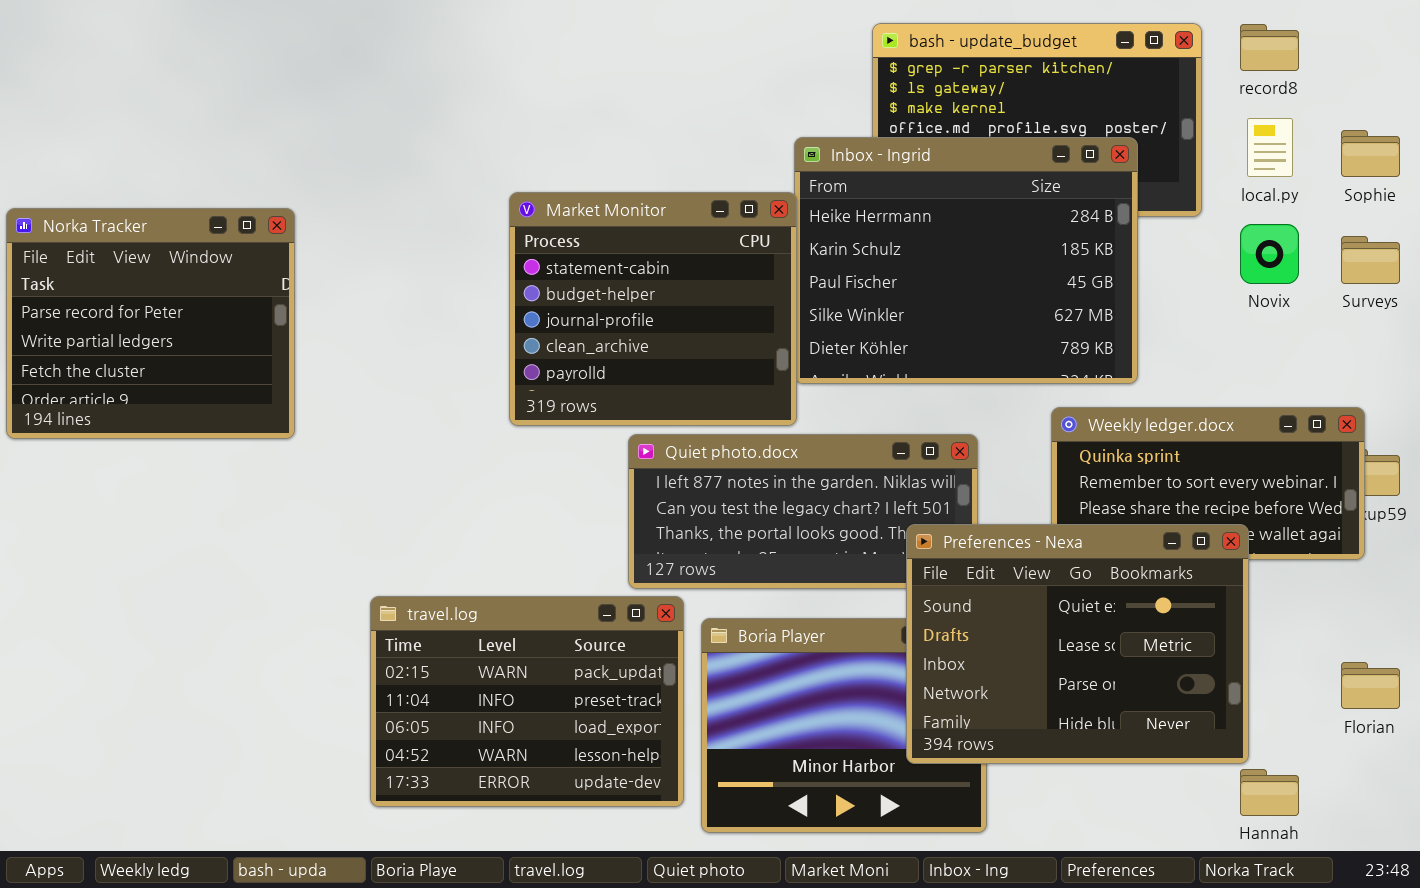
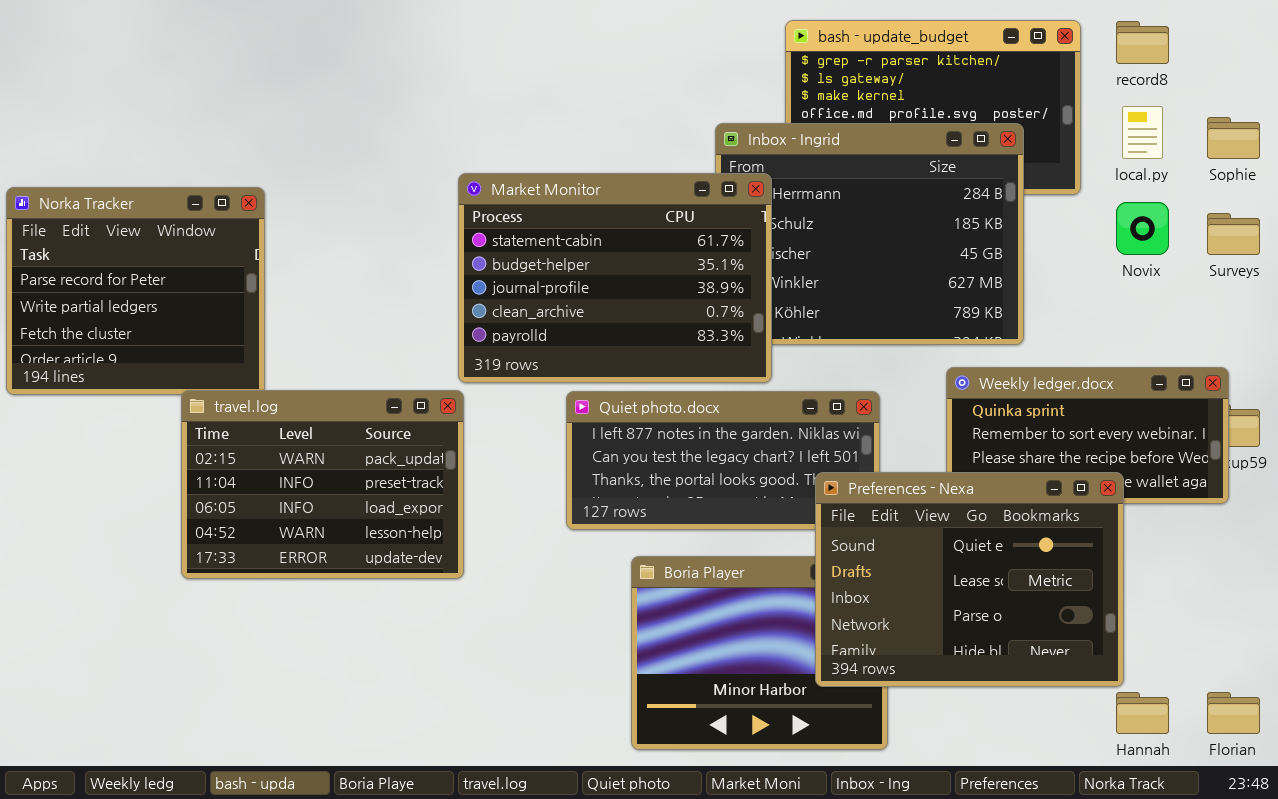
Market Monitor: [509,192,797,426] -> [458,173,772,383], resized
travel.log: [370,596,684,807] -> [181,390,464,579], moved
Florian: [1341,662,1400,709] -> [1207,692,1260,734], moved

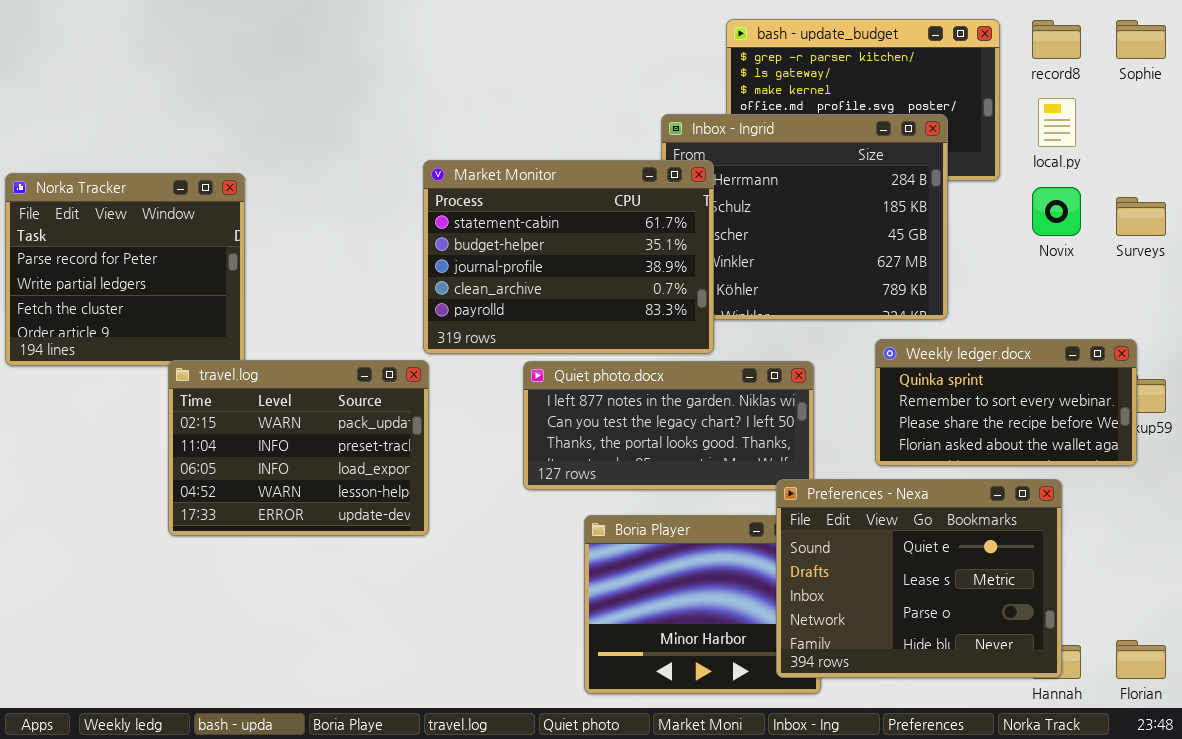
Sophie: [1207,117,1260,159] -> [1116,20,1166,59], moved
Preferences - Nexa: [815,472,1124,687] -> [776,479,1062,678], moved

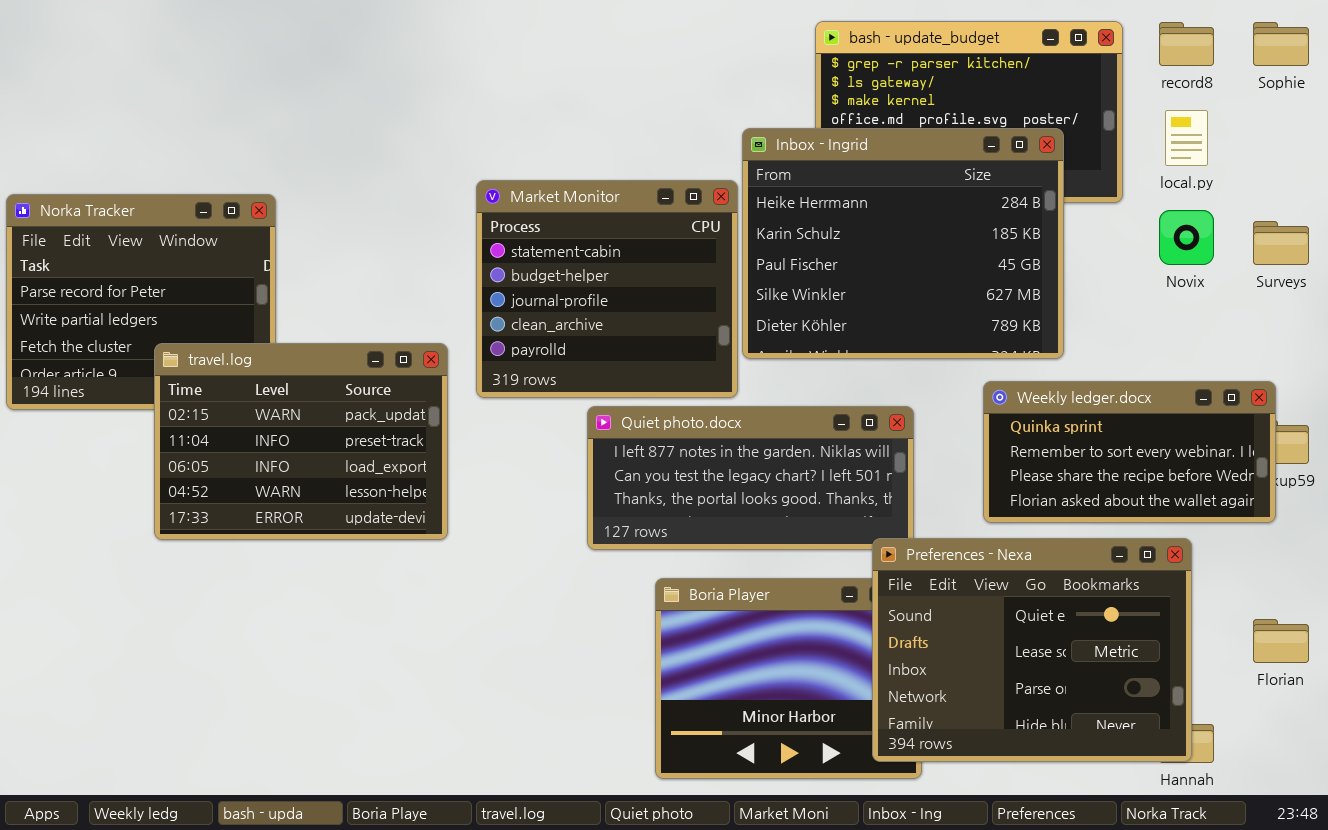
Market Monitor: [423,160,714,354] -> [476,180,738,398], resized
travel.log: [168,360,429,536] -> [154,343,448,540], moved
Florian: [1116,640,1166,679] -> [1253,619,1309,663], moved

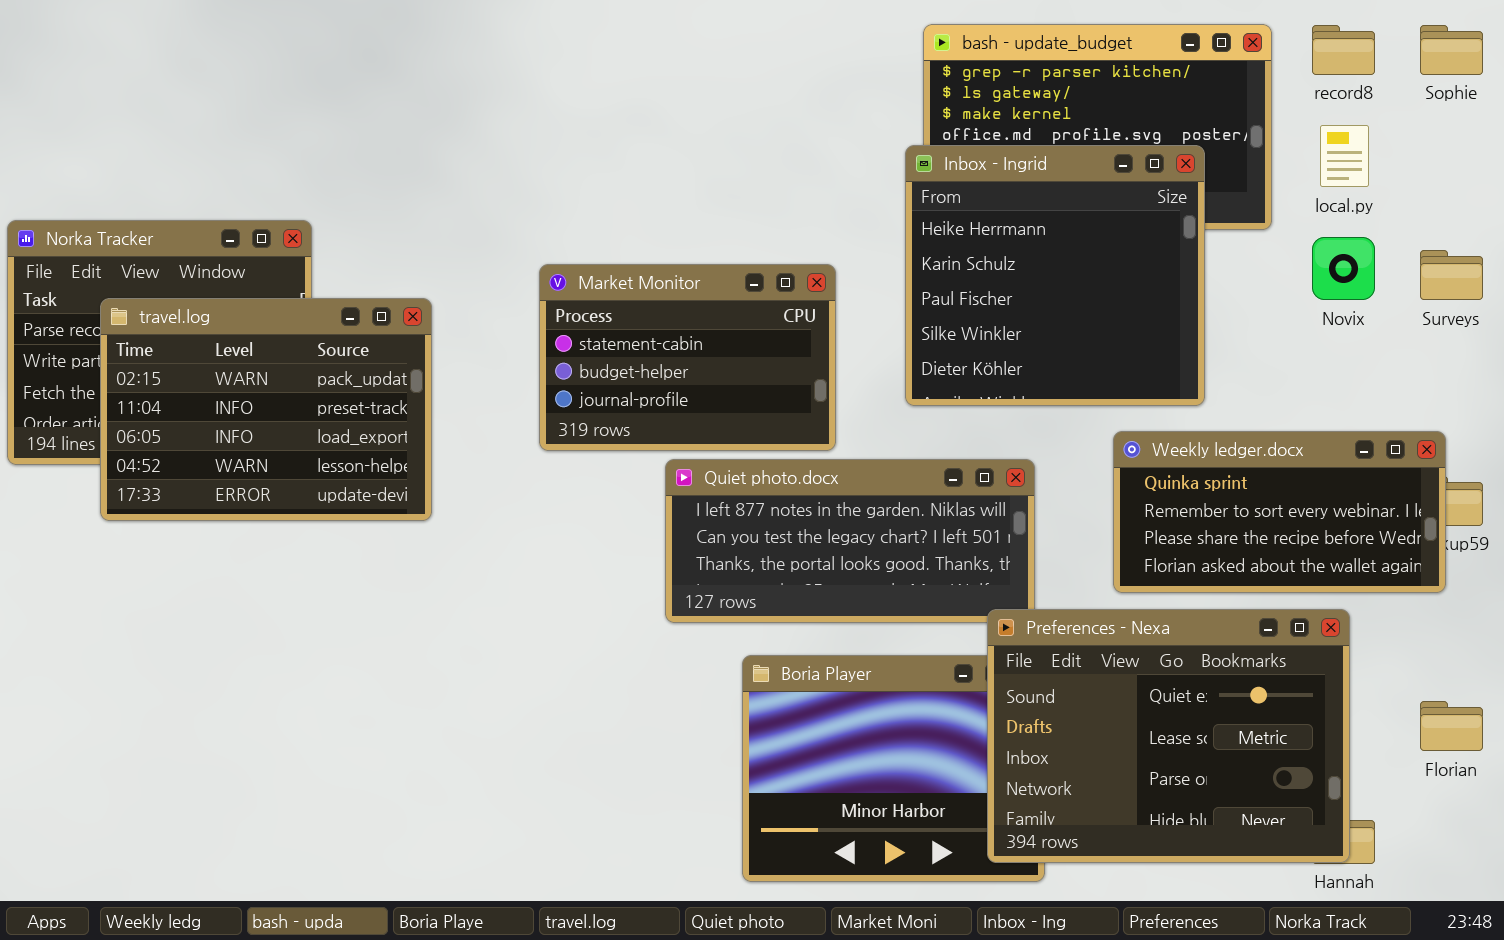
Inbox - Ingrid: [742,128,1064,359] -> [905,145,1205,406], resized
Market Monitor: [476,180,738,398] -> [539,264,836,451], resized
travel.log: [154,343,448,540] -> [100,298,432,521], moved

